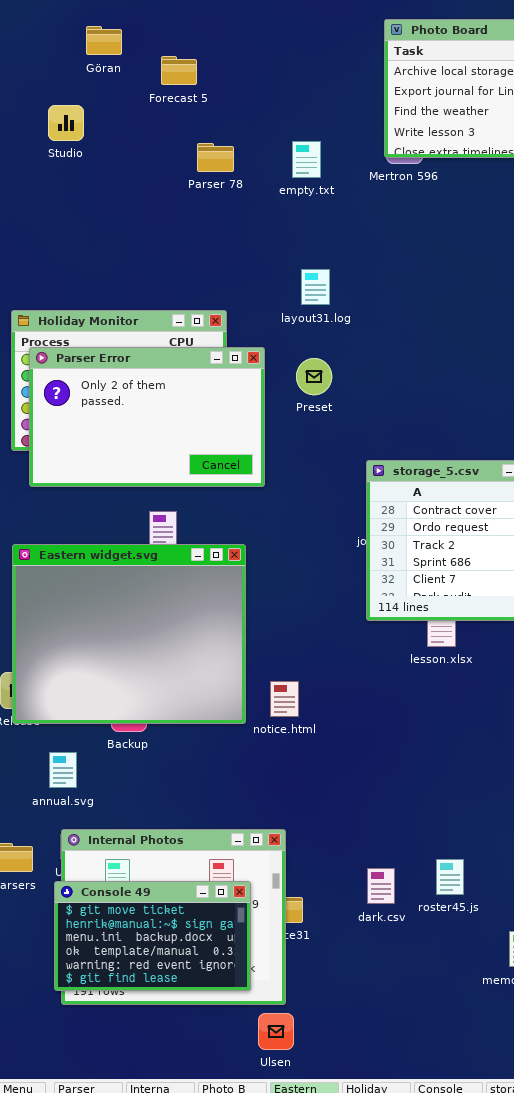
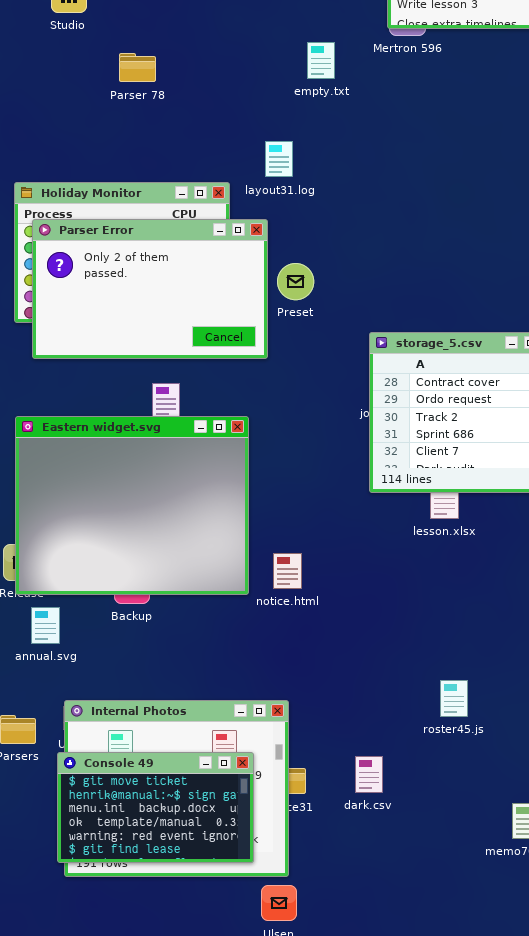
empty.txt: [292,141,321,178] -> [307,42,335,79], moved
Parser 78: [197,143,234,172] -> [119,53,156,82], moved
layout31.log: [301,269,330,305] -> [265,141,293,177], moved
Preset: [296,358,332,395] -> [277,263,314,300], moved
annual.svg: [49,752,77,788] -> [31,607,60,644], moved
roster45.js: [436,859,464,895] -> [440,680,468,717], moved
dark.csv: [367,868,395,904] -> [355,756,383,793], moved

